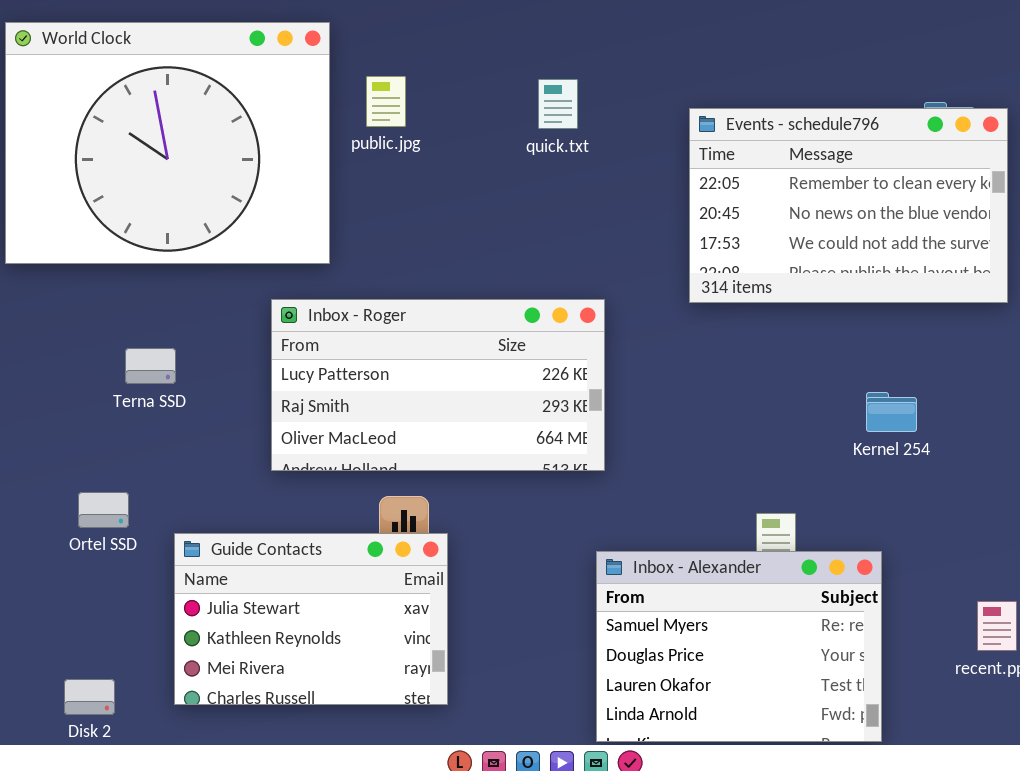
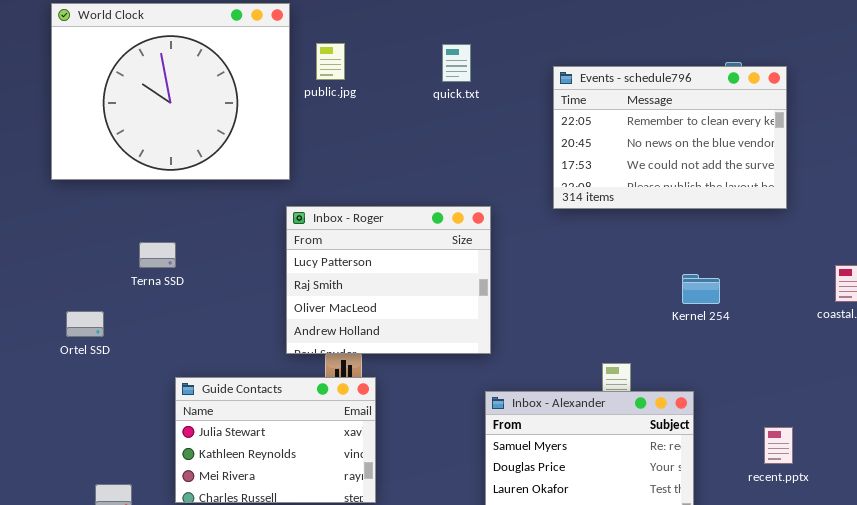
Inbox - Roger: [271,299,605,471] -> [286,206,491,354], resized
Ortel SSD: [78,492,129,528] -> [66,311,104,337], moved

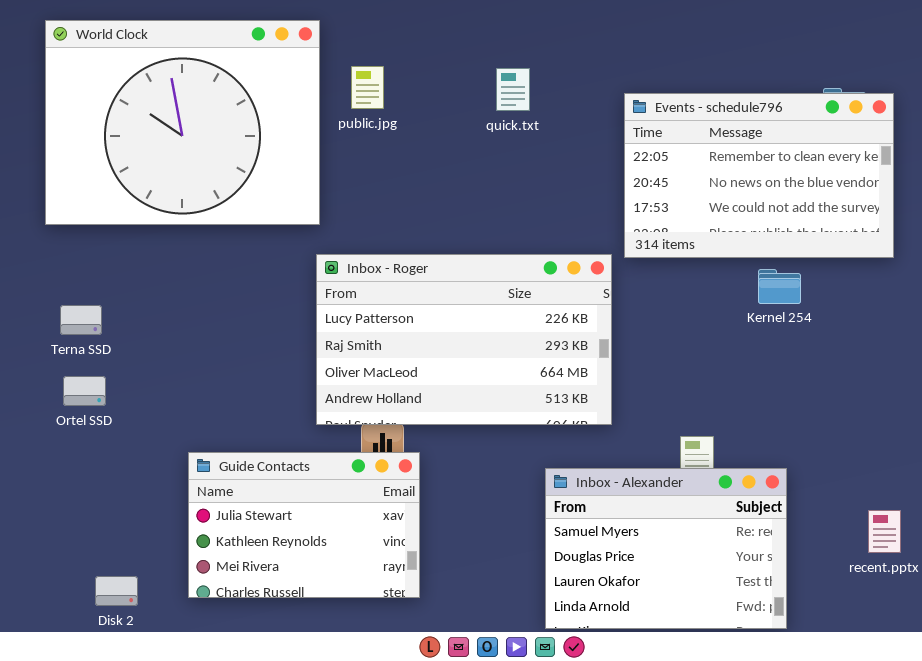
Inbox - Roger: [286,206,491,354] -> [316,254,612,425], resized
Terna SSD: [139,242,176,268] -> [60,305,102,335], moved
Kernel 254: [682,274,720,304] -> [758,269,801,304], moved

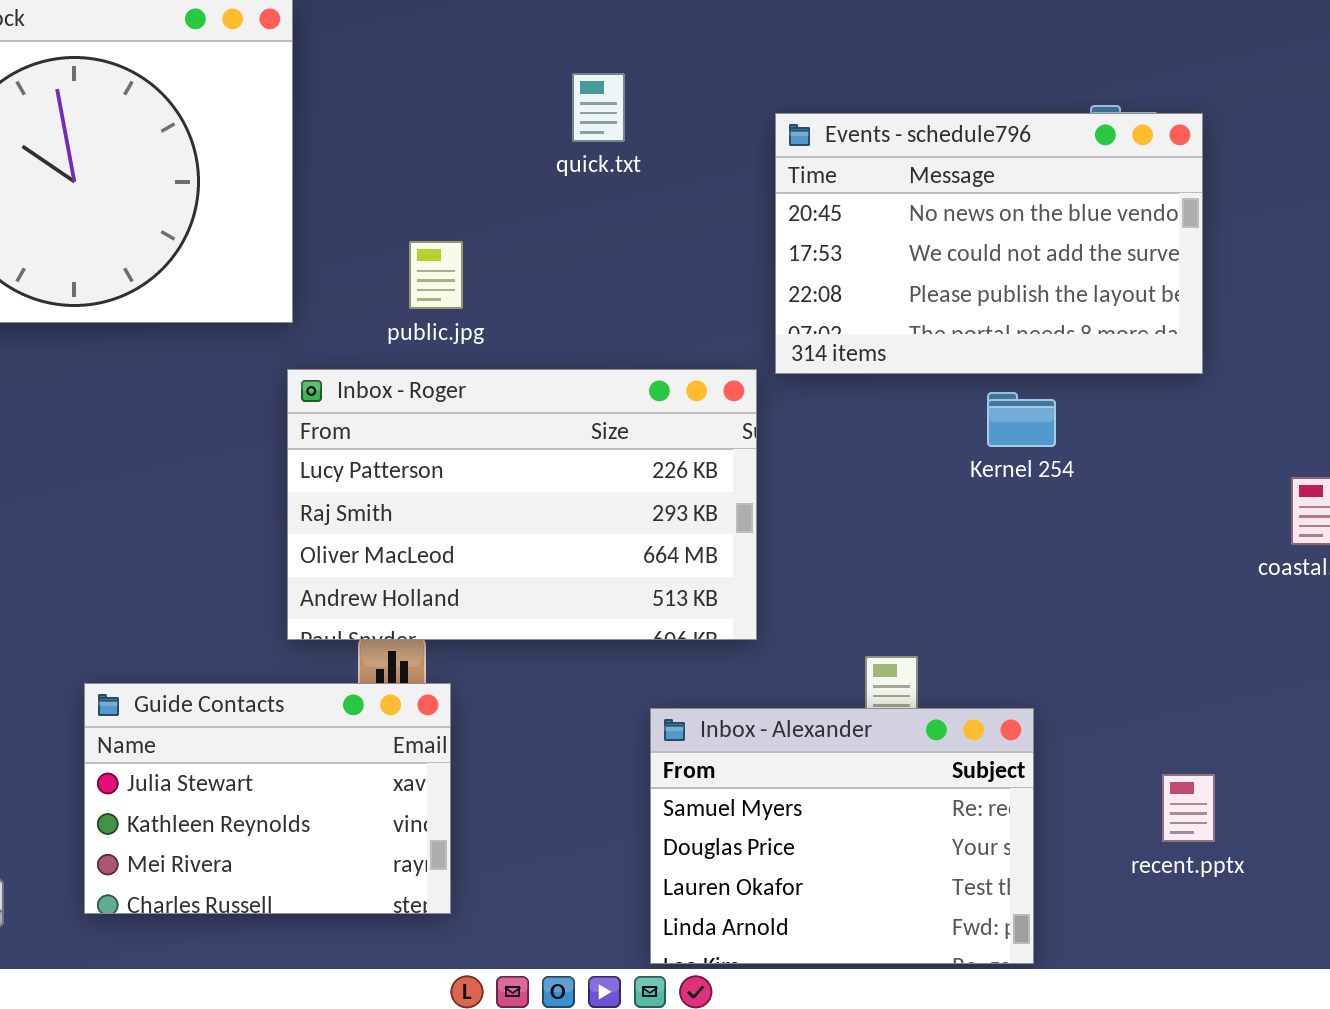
public.jpg: [351,66,384,109] -> [409,241,463,309], moved
Events - schedule796: [624,93,894,258] -> [775,113,1203,374], scrolled down 1 row

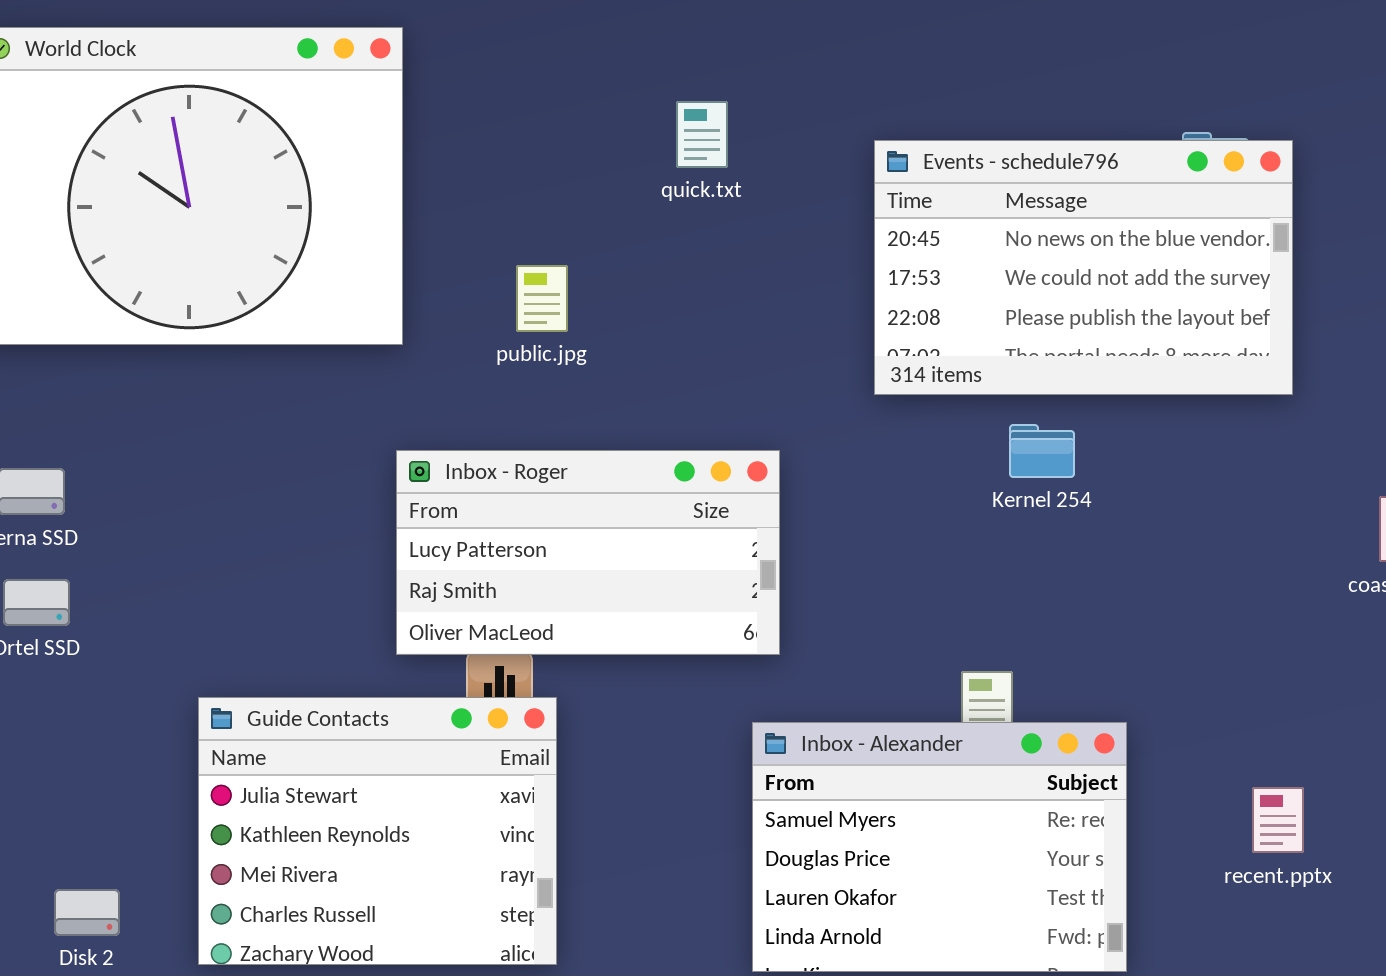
Inbox - Roger: [287,369,757,640] -> [396,450,780,655], resized
Kernel 254: [987,392,1056,447] -> [1009,424,1075,478], moved
Guide Contacts: [84,683,451,914] -> [198,697,557,965], resized

